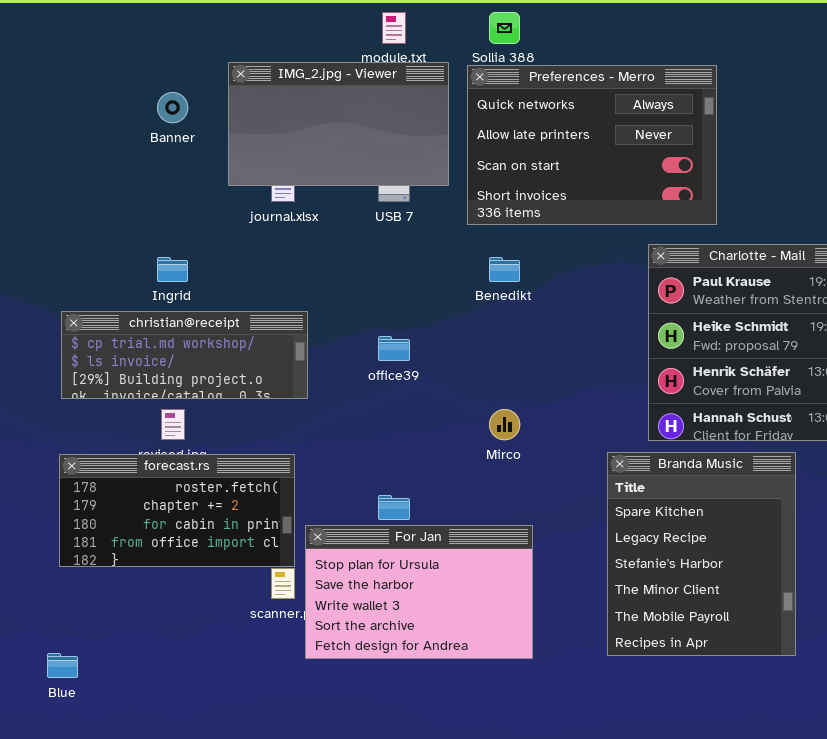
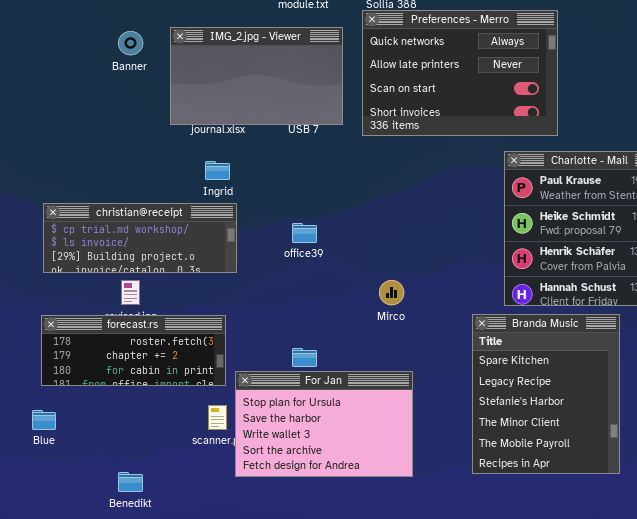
IMG_2.jpg - Viewer: [228,62,449,186] -> [170,27,343,125], moved
Ingrid: [157,257,188,282] -> [205,161,230,180], moved
Benedikt: [489,257,520,282] -> [118,472,143,492], moved
forecast.rs: [59,454,295,567] -> [41,315,226,386], resized
Blue: [47,653,78,678] -> [32,410,56,430], moved

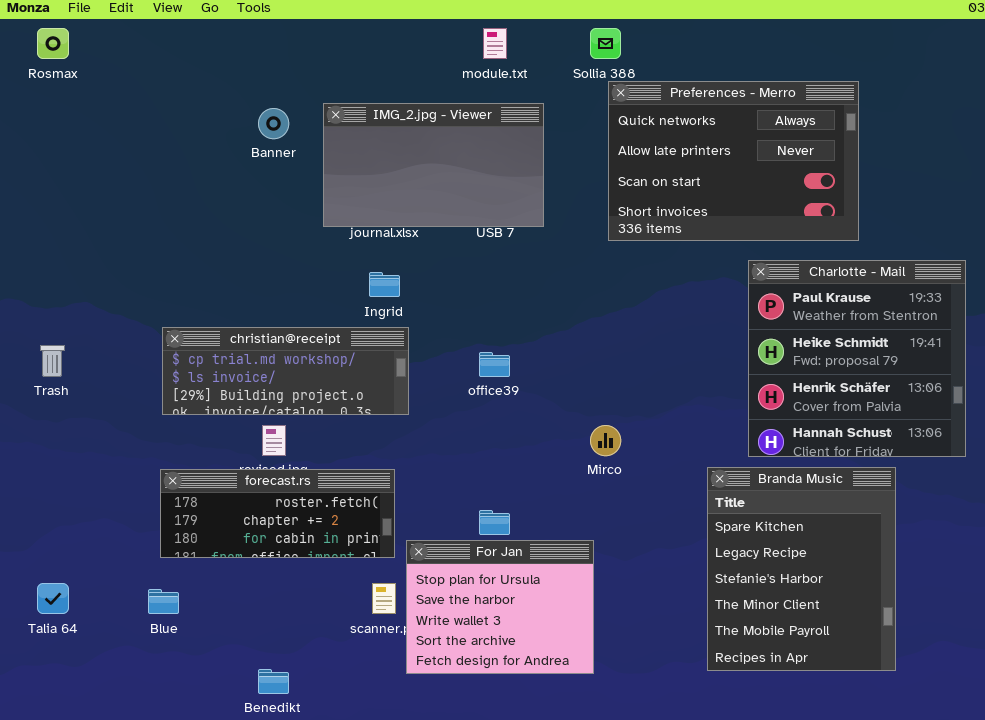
Preferences - Merro: [362,10,558,136] -> [608,81,859,241], moved
For Jan: [235,371,413,477] -> [406,540,594,674], resized

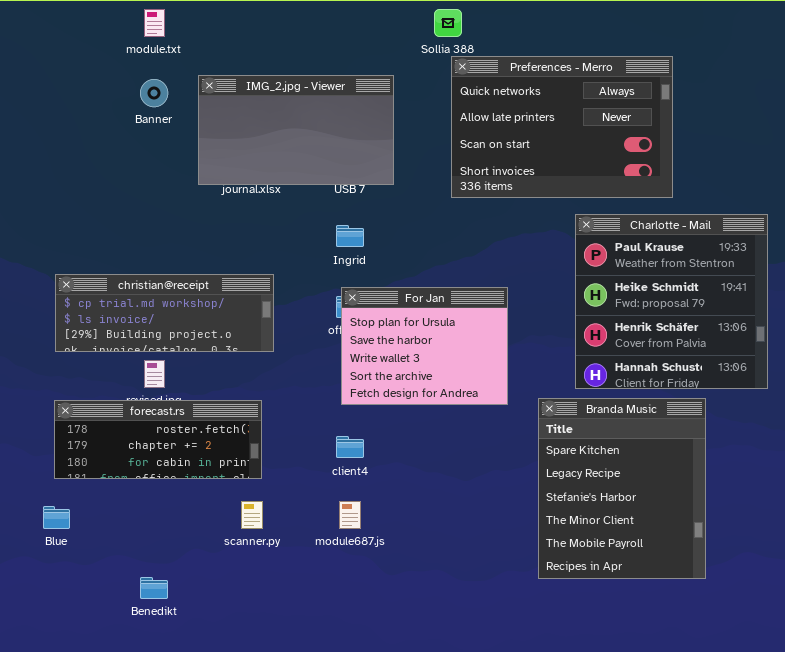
module.txt: [483,28,507,59] -> [144,9,165,37], moved
Ingrid: [369,272,400,297] -> [336,225,364,247], moved
For Jan: [406,540,594,674] -> [341,287,508,405], moved

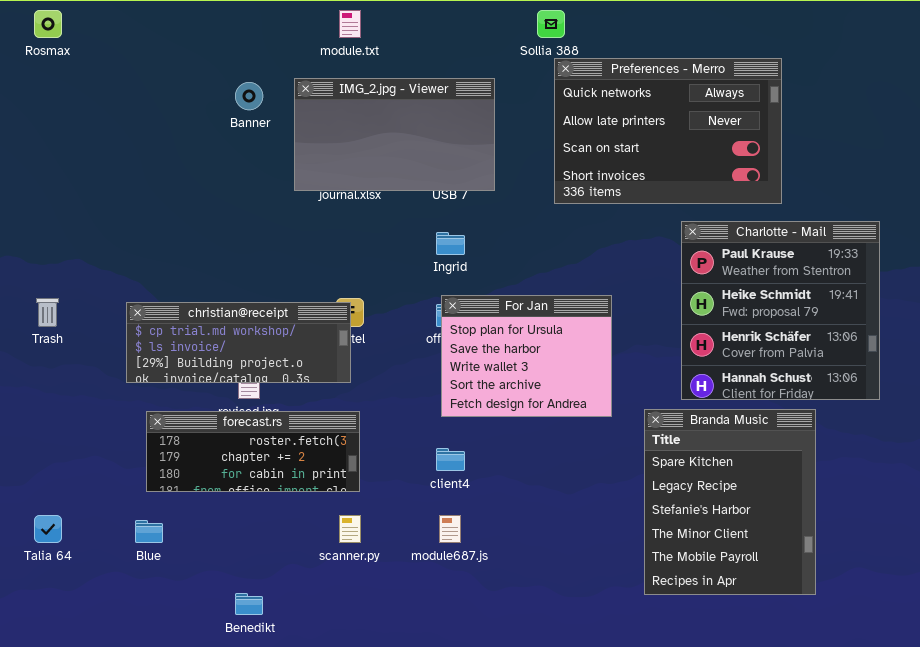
module.txt: [144,9,165,37] -> [339,10,361,38], moved
christian@receipt: [55,274,274,352] -> [126,302,351,383], moved

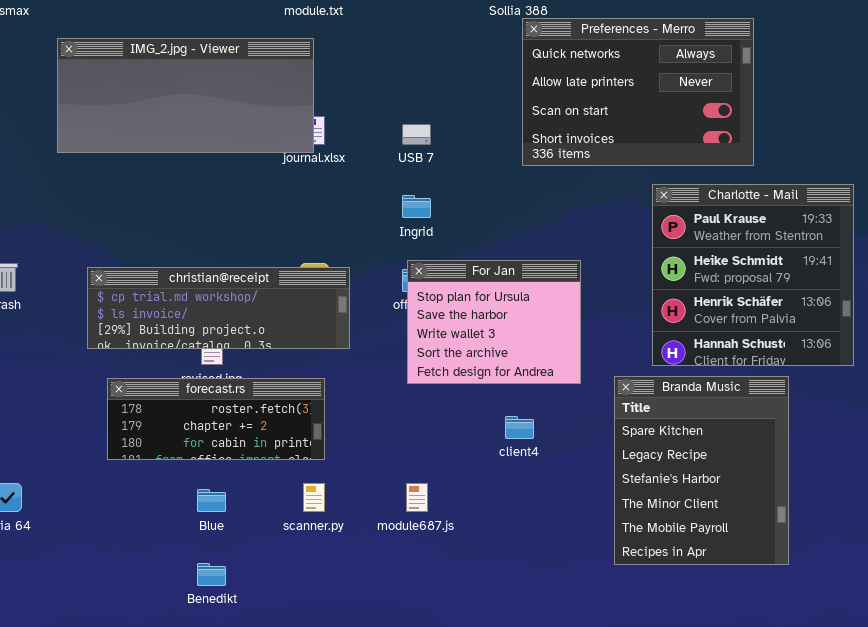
IMG_2.jpg - Viewer: [294,78,495,191] -> [57,38,314,153], moved, resized
christian@receipt: [126,302,351,383] -> [87,267,350,349], resized
client4: [436,448,465,471] -> [505,416,534,439], moved
Blue: [135,520,163,543] -> [197,489,226,512], moved

